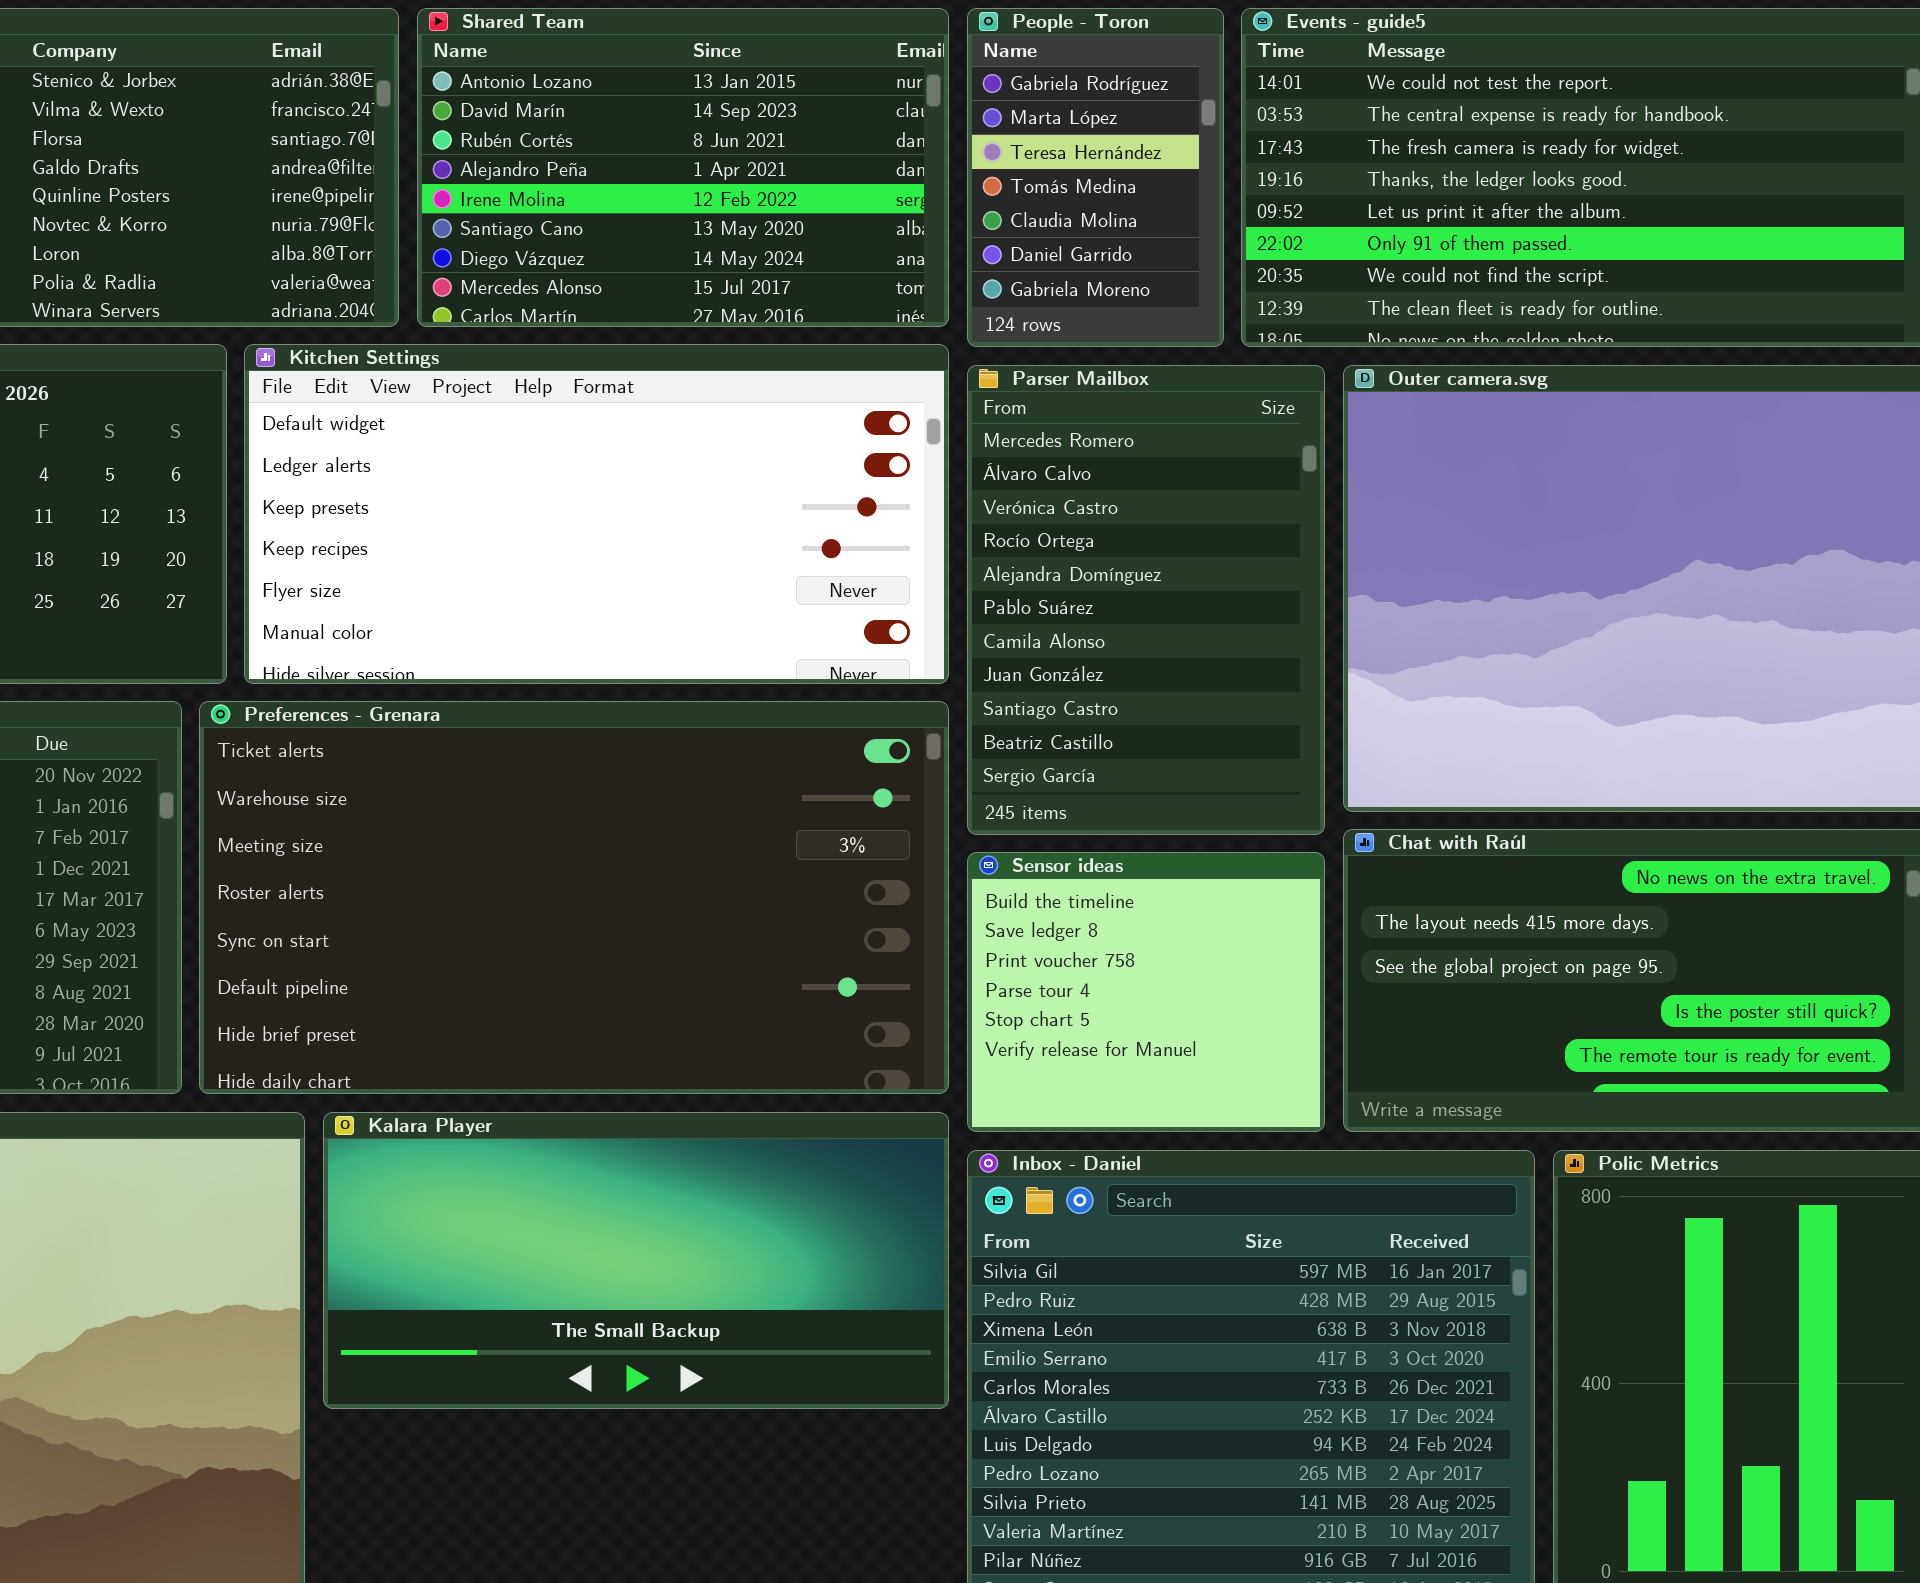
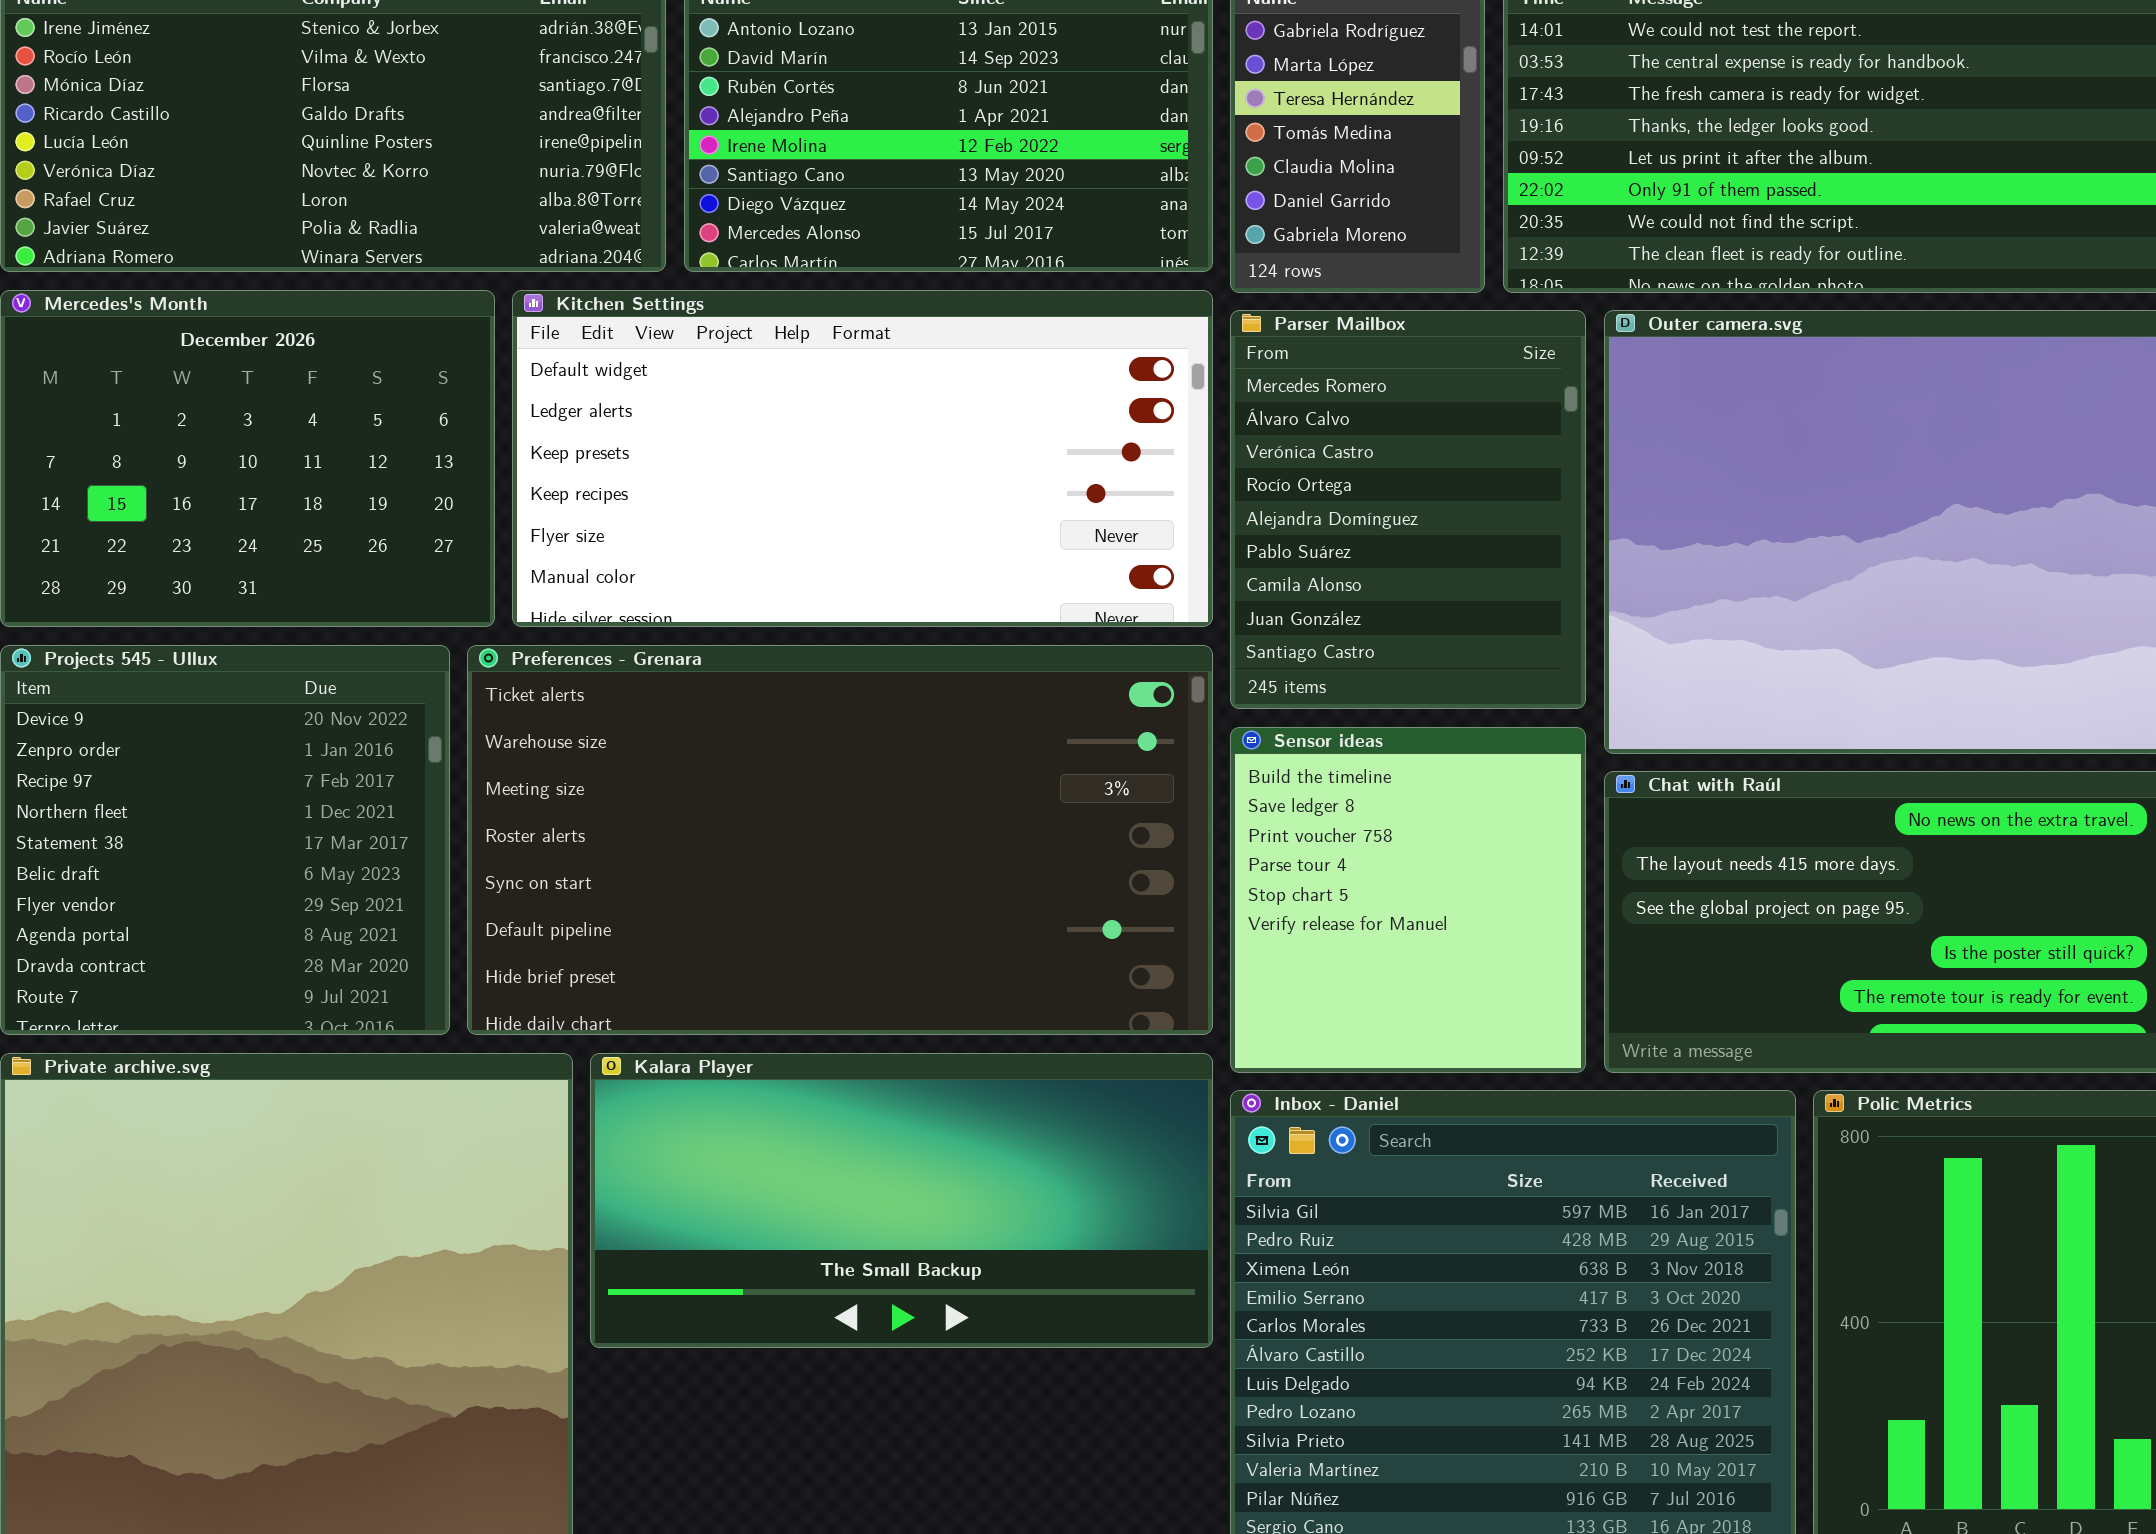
Parser Mailbox: [967,365,1325,835] -> [1230,310,1586,709], resized
Sensor ideas: [967,852,1325,1132] -> [1230,727,1586,1073], resized

